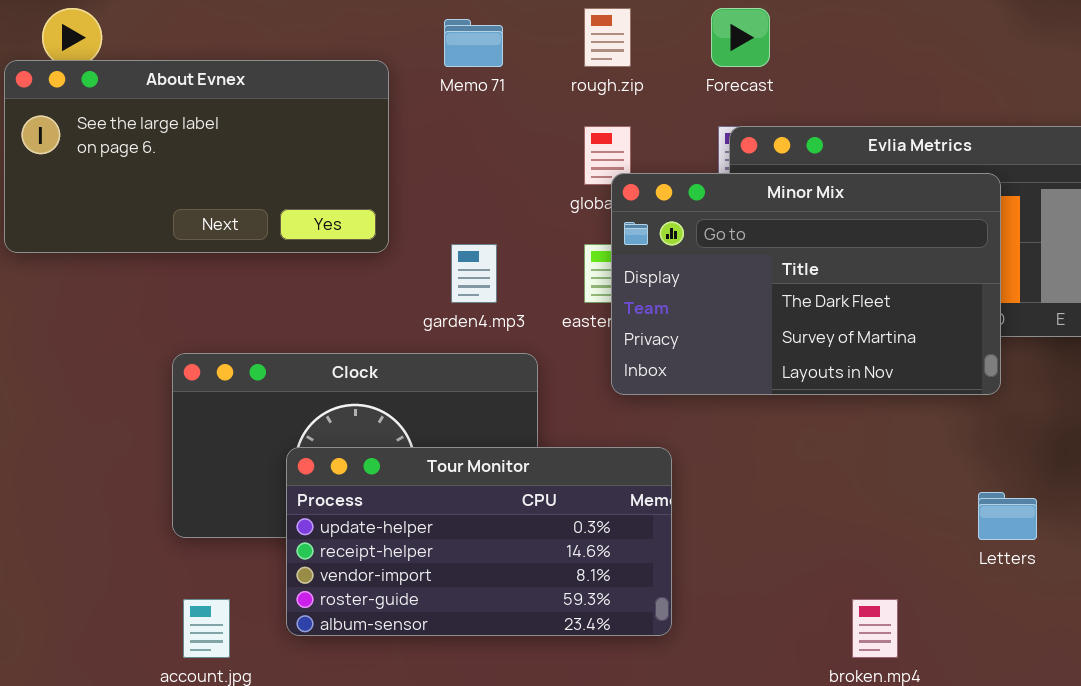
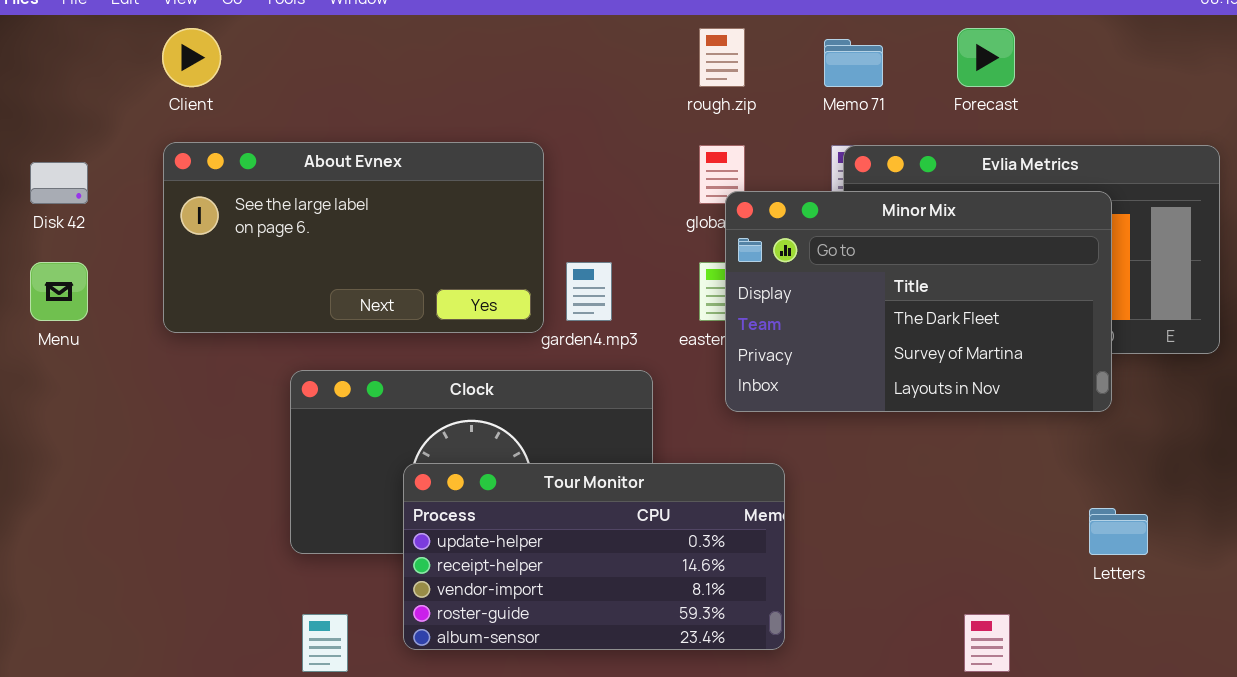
Forecast: [711,8,770,67] -> [957,28,1015,87], moved
Memo 71: [444,19,503,67] -> [824,39,883,87], moved
About Evnex: [4,60,389,253] -> [163,142,544,333], moved

